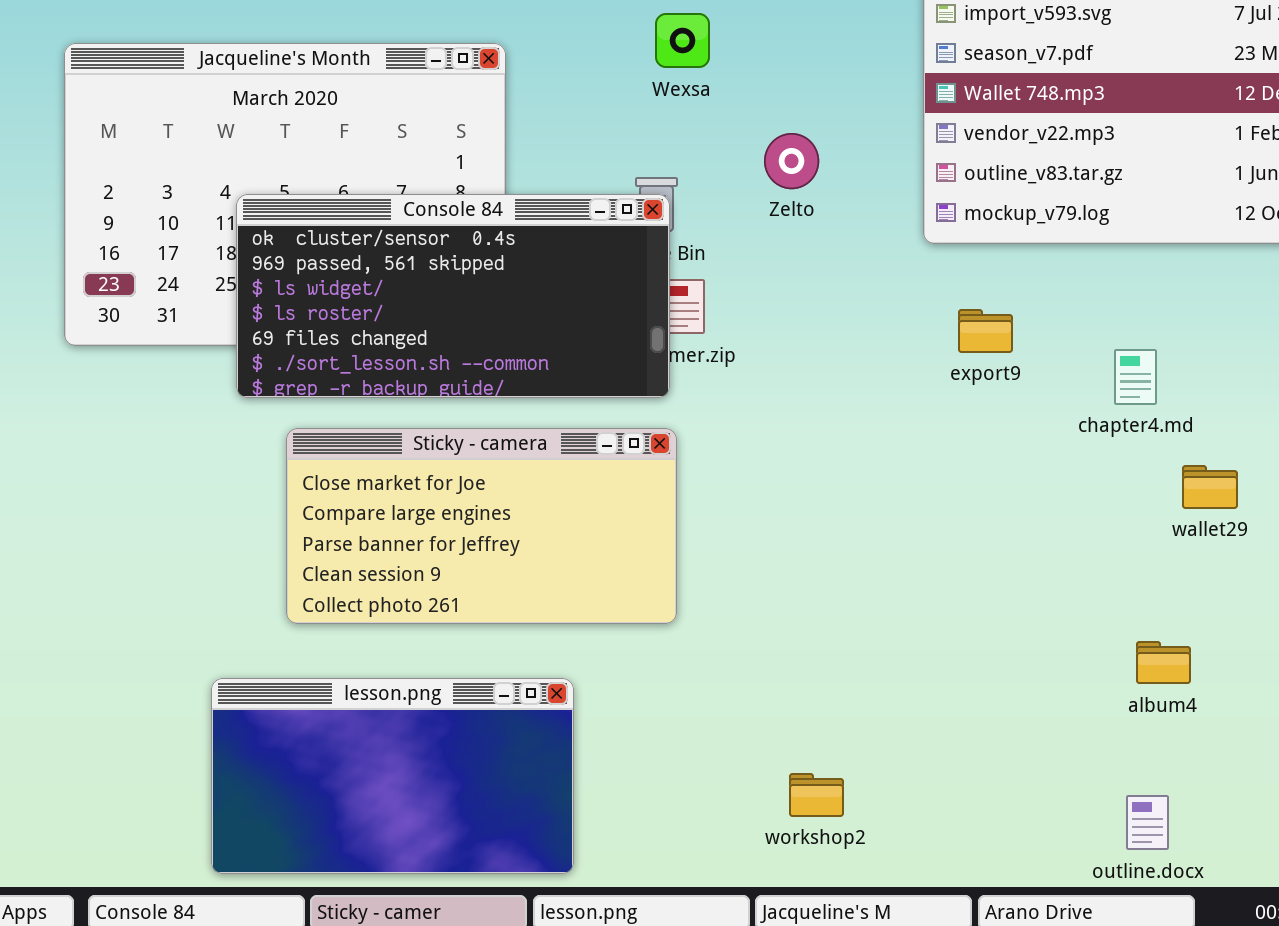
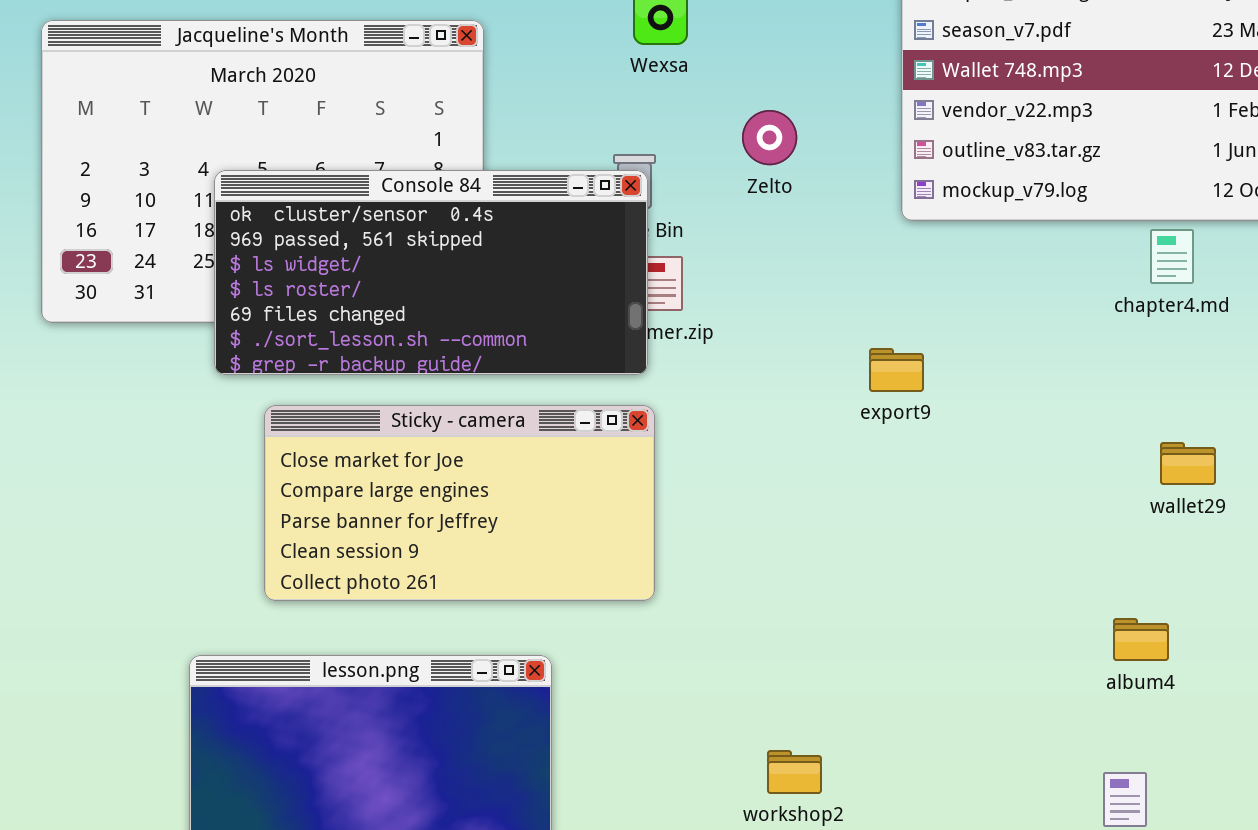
export9: [958,309,1013,353] -> [869,348,924,392], moved
chapter4.md: [1114,349,1157,405] -> [1150,229,1194,284], moved

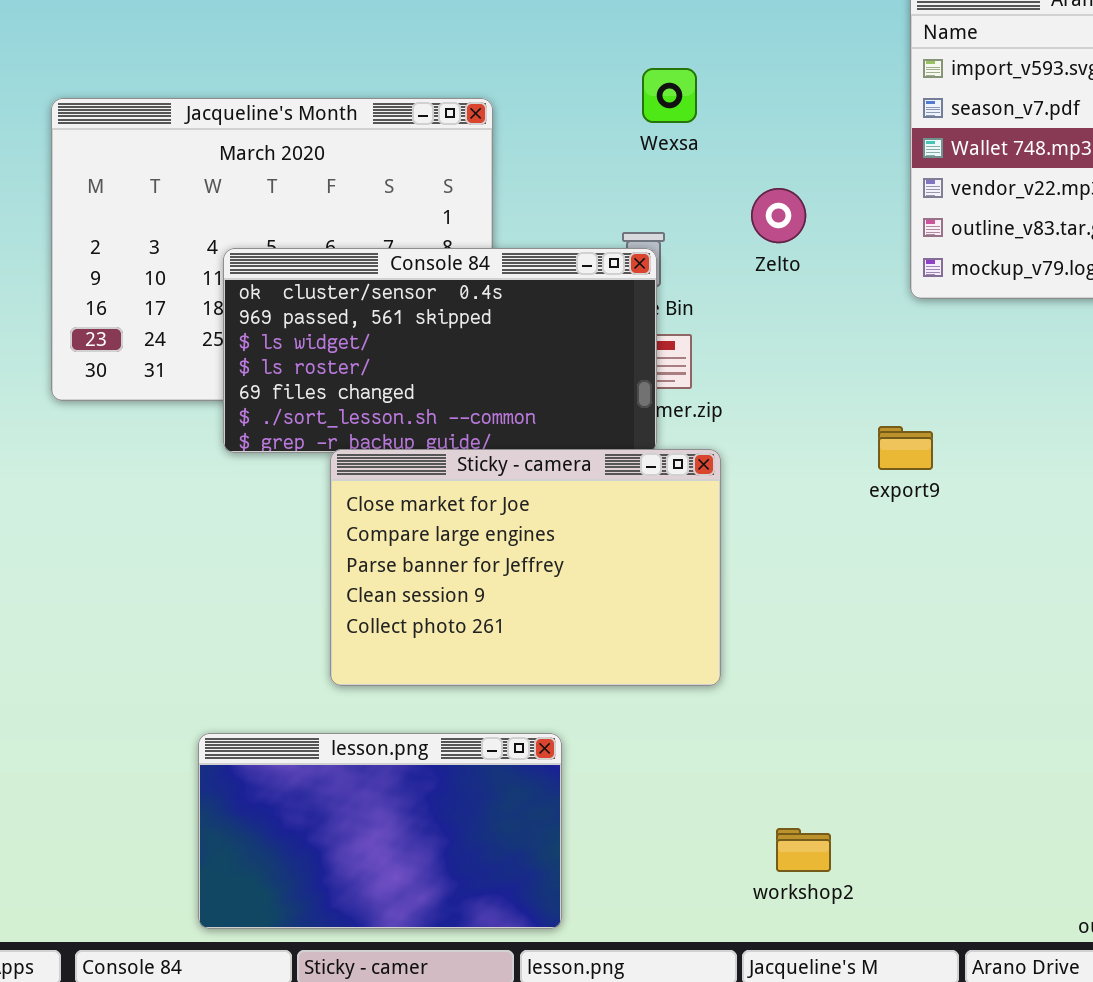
Sticky - camera: [264,405,655,601] -> [330,449,721,686], moved, resized

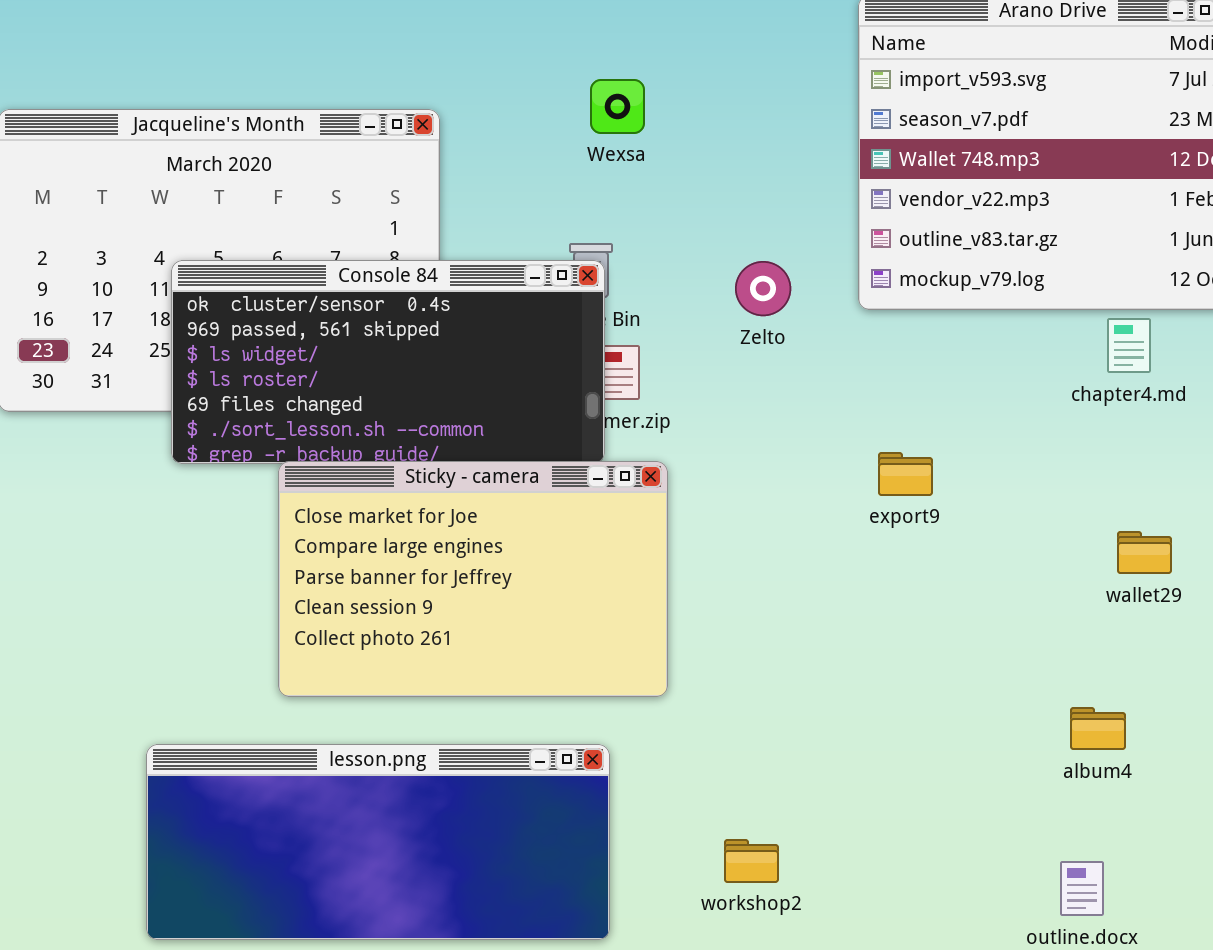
Zelto: [751,188,806,243] -> [735,261,791,316], moved
export9: [878,426,933,470] -> [878,452,933,496], moved
lesson.png: [198,733,562,929] -> [146,744,610,940], resized

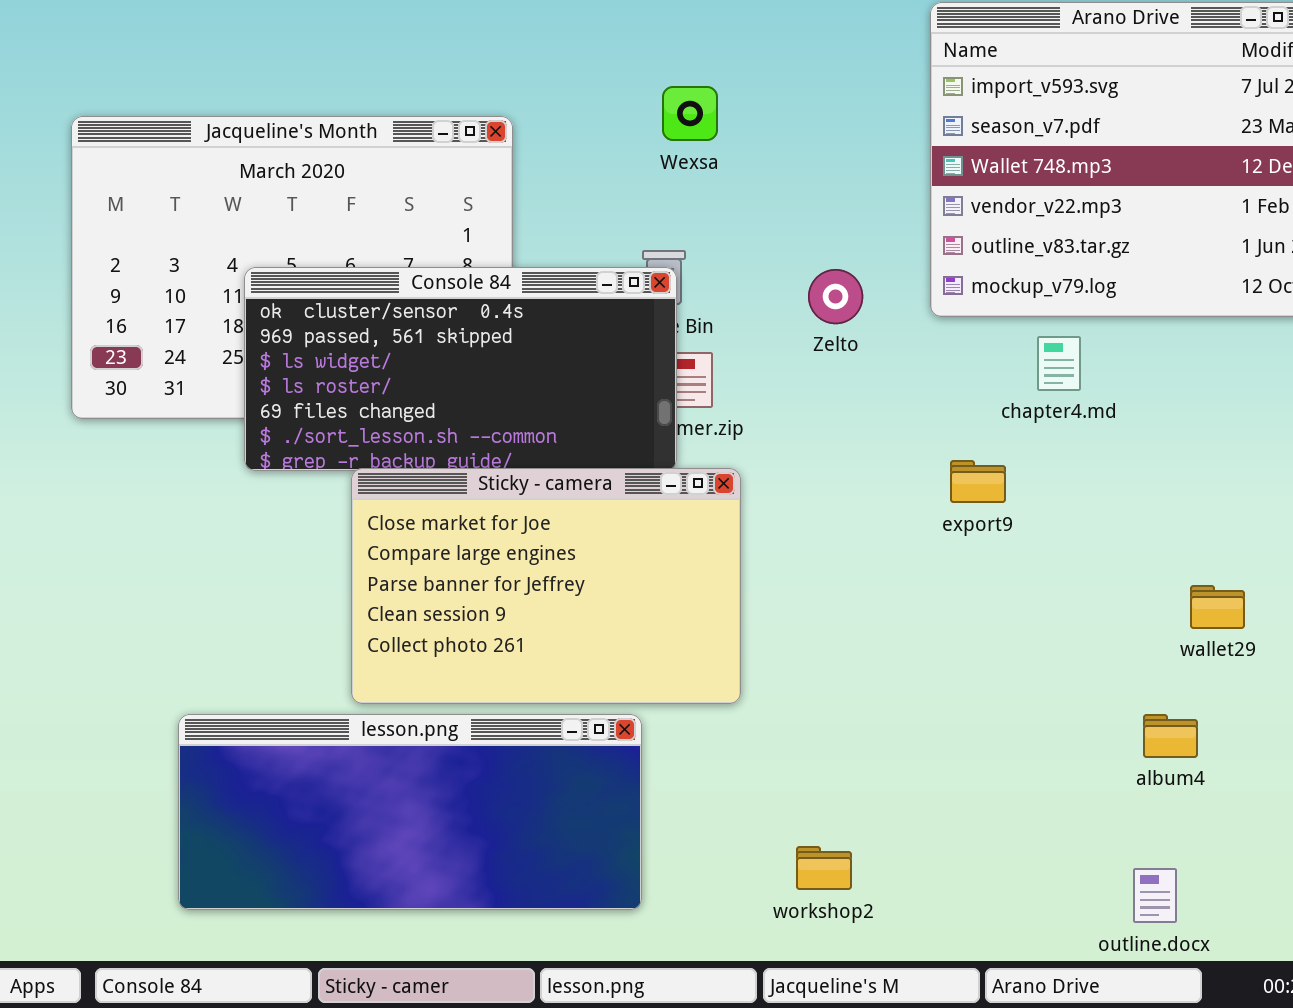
chapter4.md: [1107,318,1151,373] -> [1037,336,1081,391], moved
wallet29: [1117,531,1172,574] -> [1190,585,1245,629], moved
lesson.png: [146,744,610,940] -> [178,714,642,910], moved

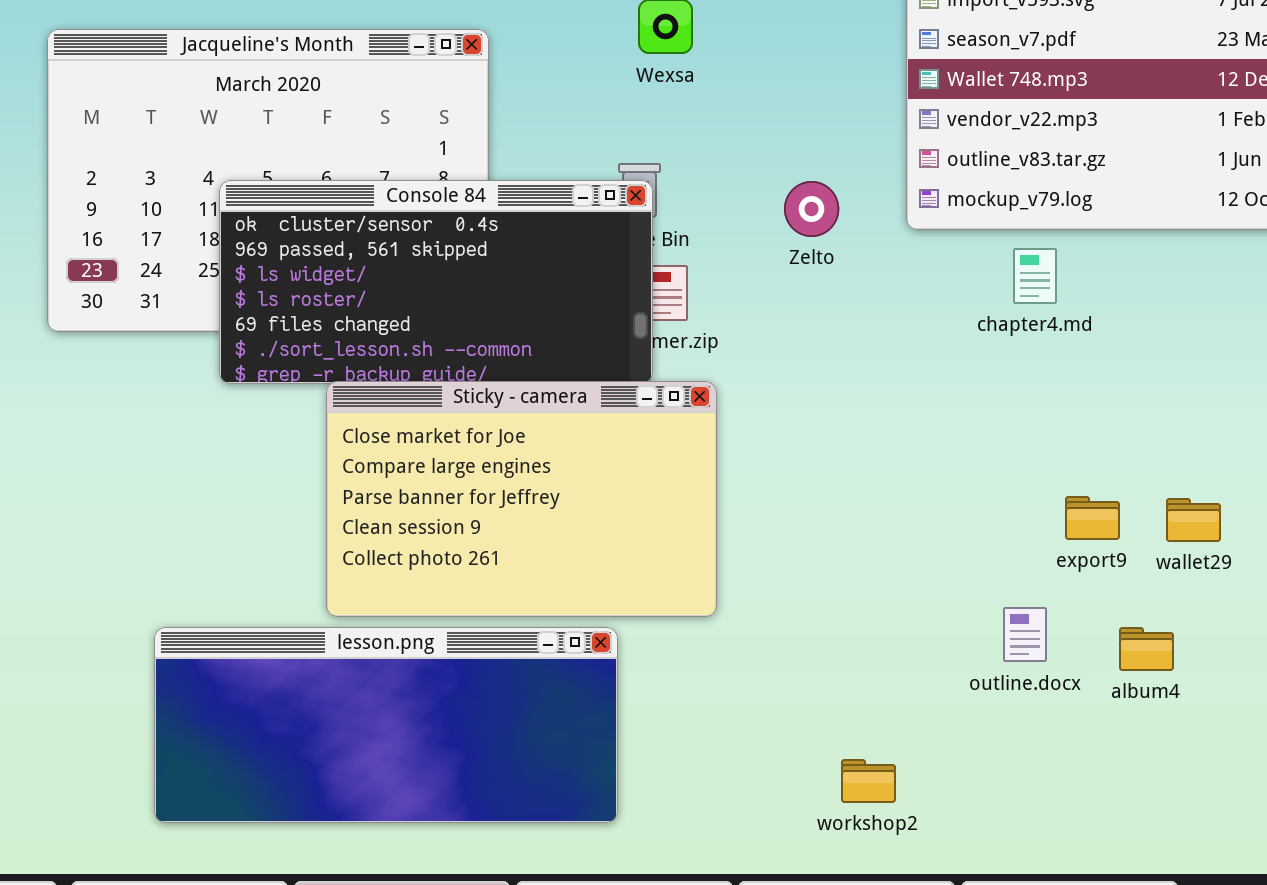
export9: [950,460,1006,503] -> [1065,496,1120,540], moved
workshop2: [796,846,852,890] -> [841,759,896,803], moved
outline.docx: [1133,868,1177,923] -> [1003,607,1047,662], moved

